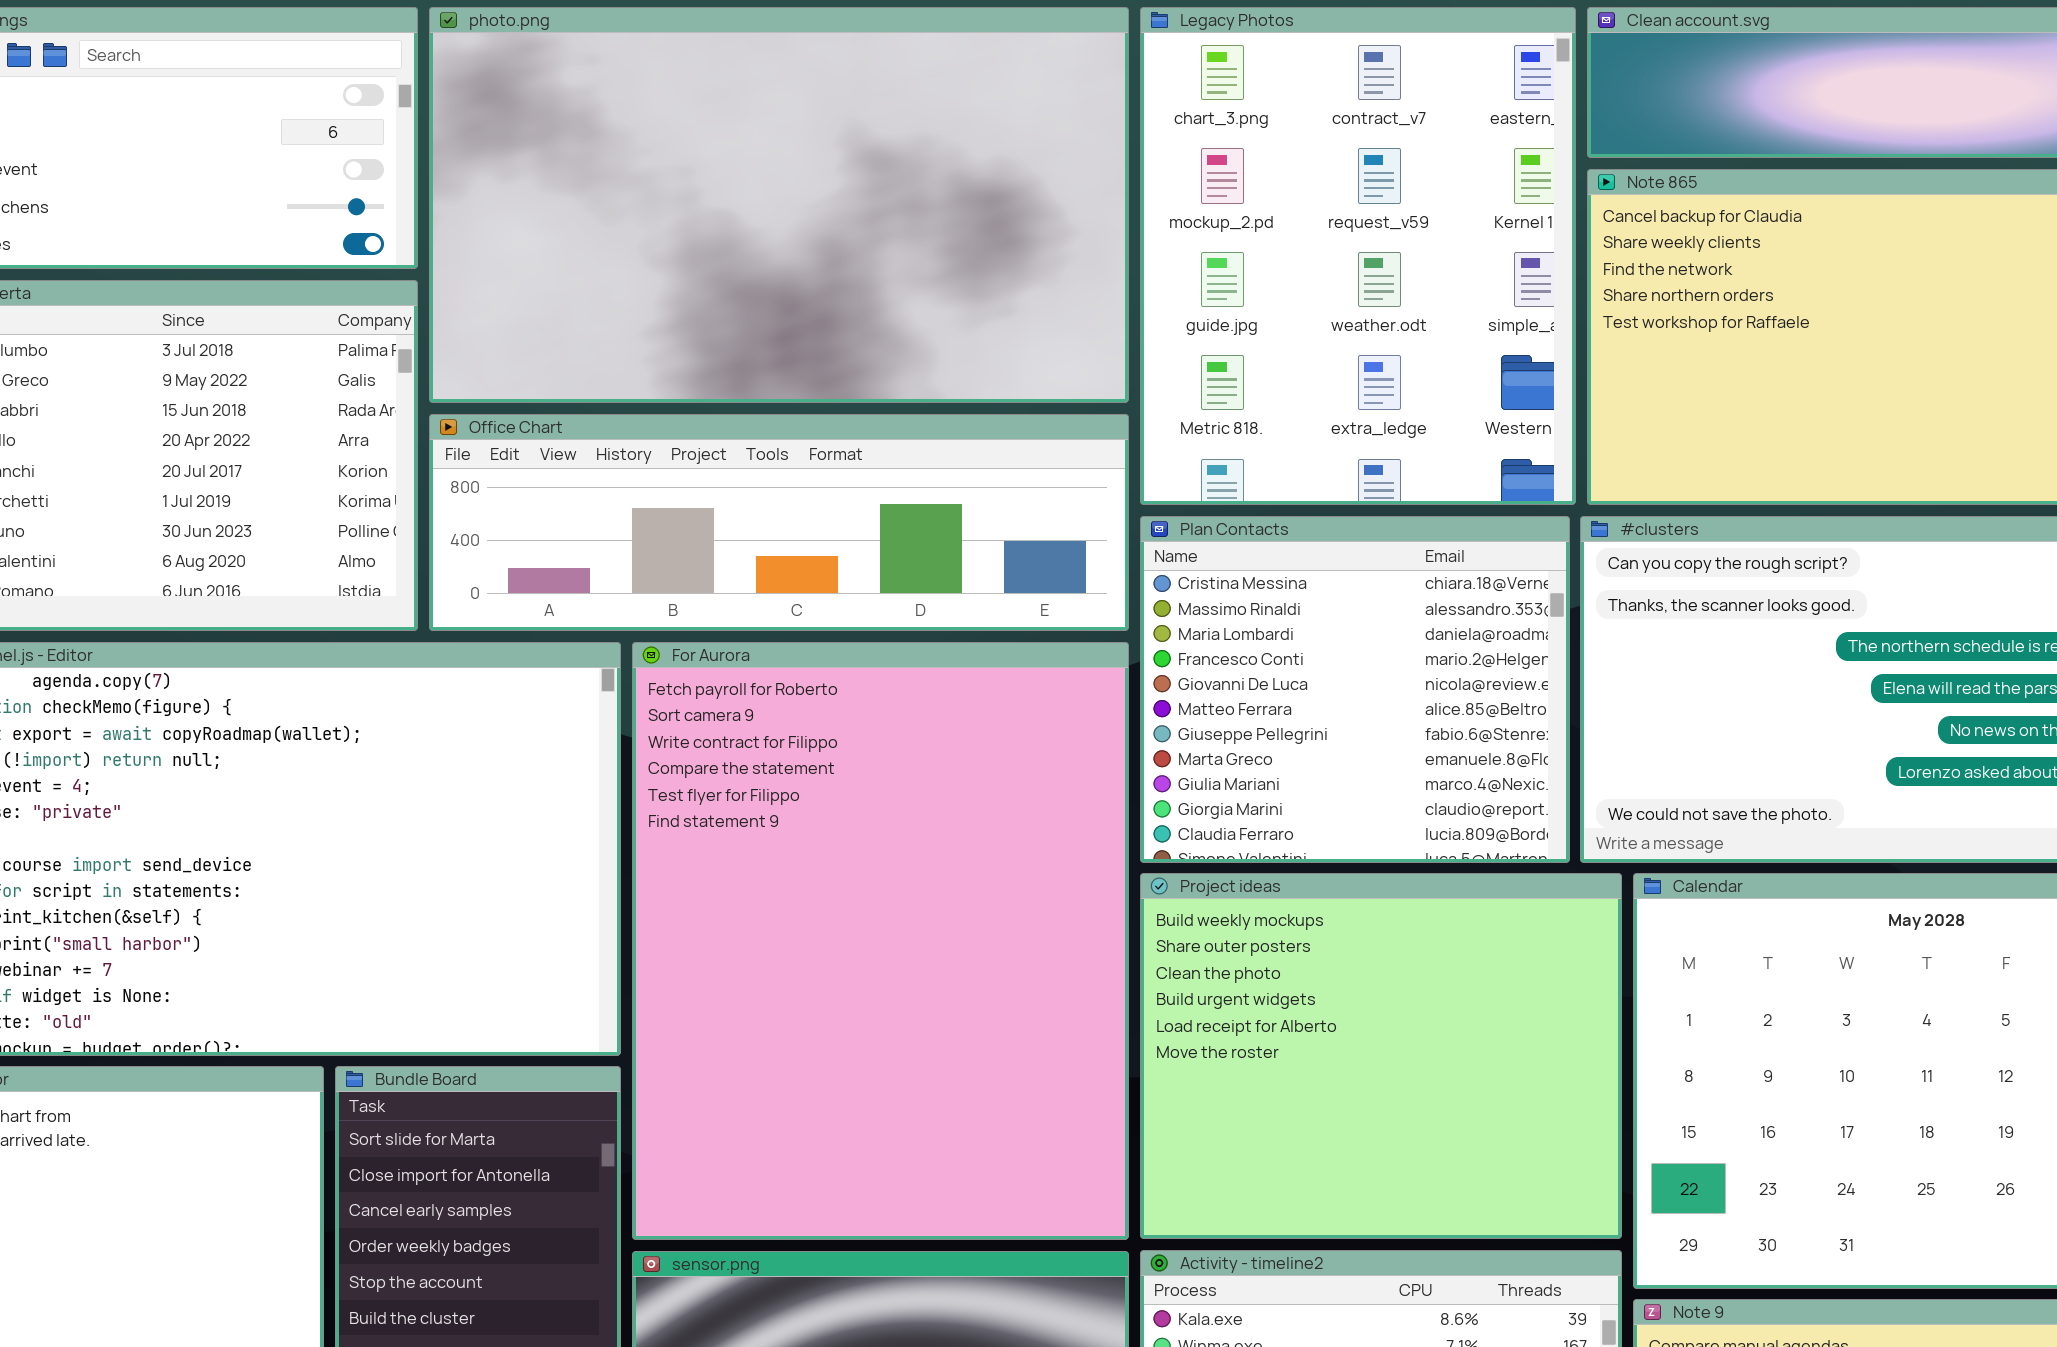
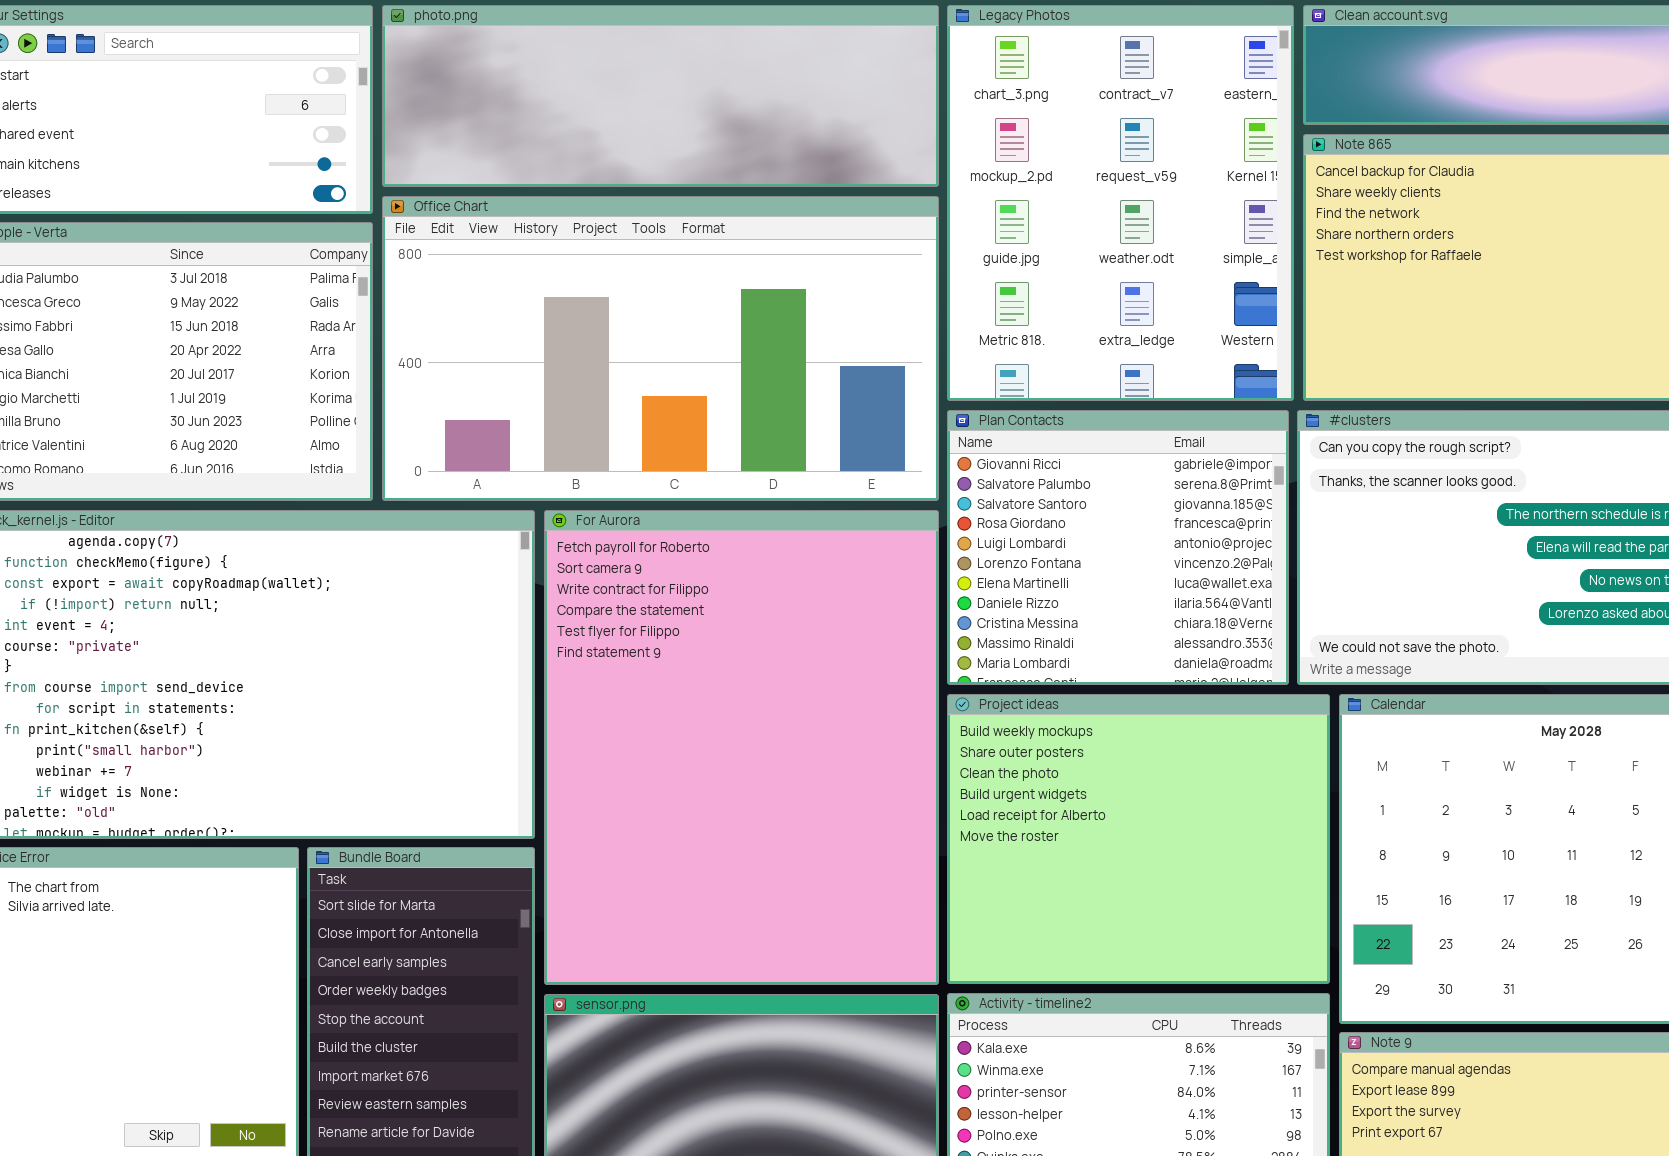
photo.png: [429,7,1129,403] -> [382,5,939,187], resized
Office Chart: [429,414,1129,631] -> [382,196,939,501], resized
Plan Contacts: [1140,516,1570,863] -> [947,410,1289,685], scrolled up 8 rows

